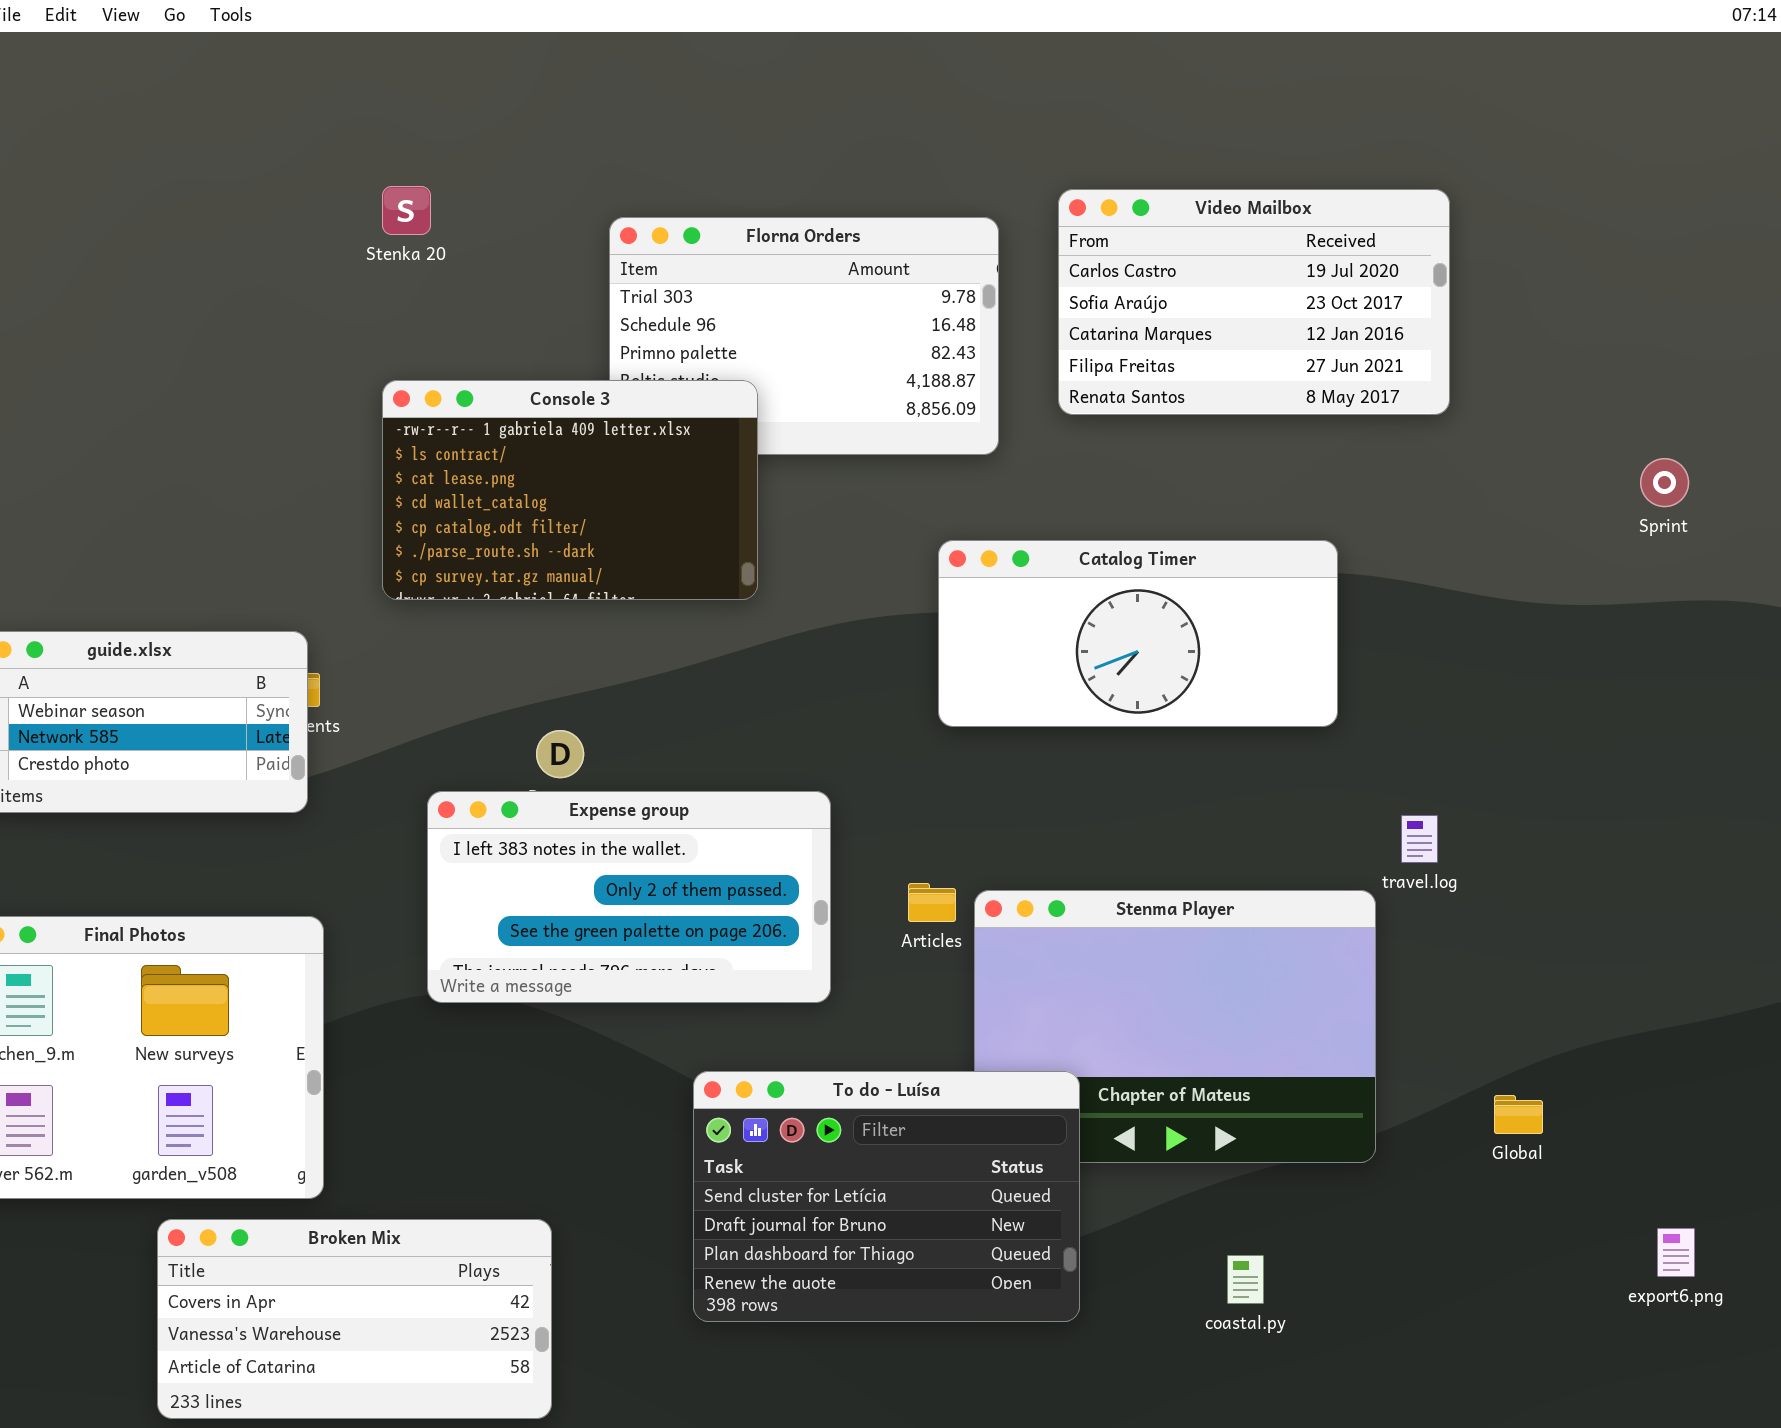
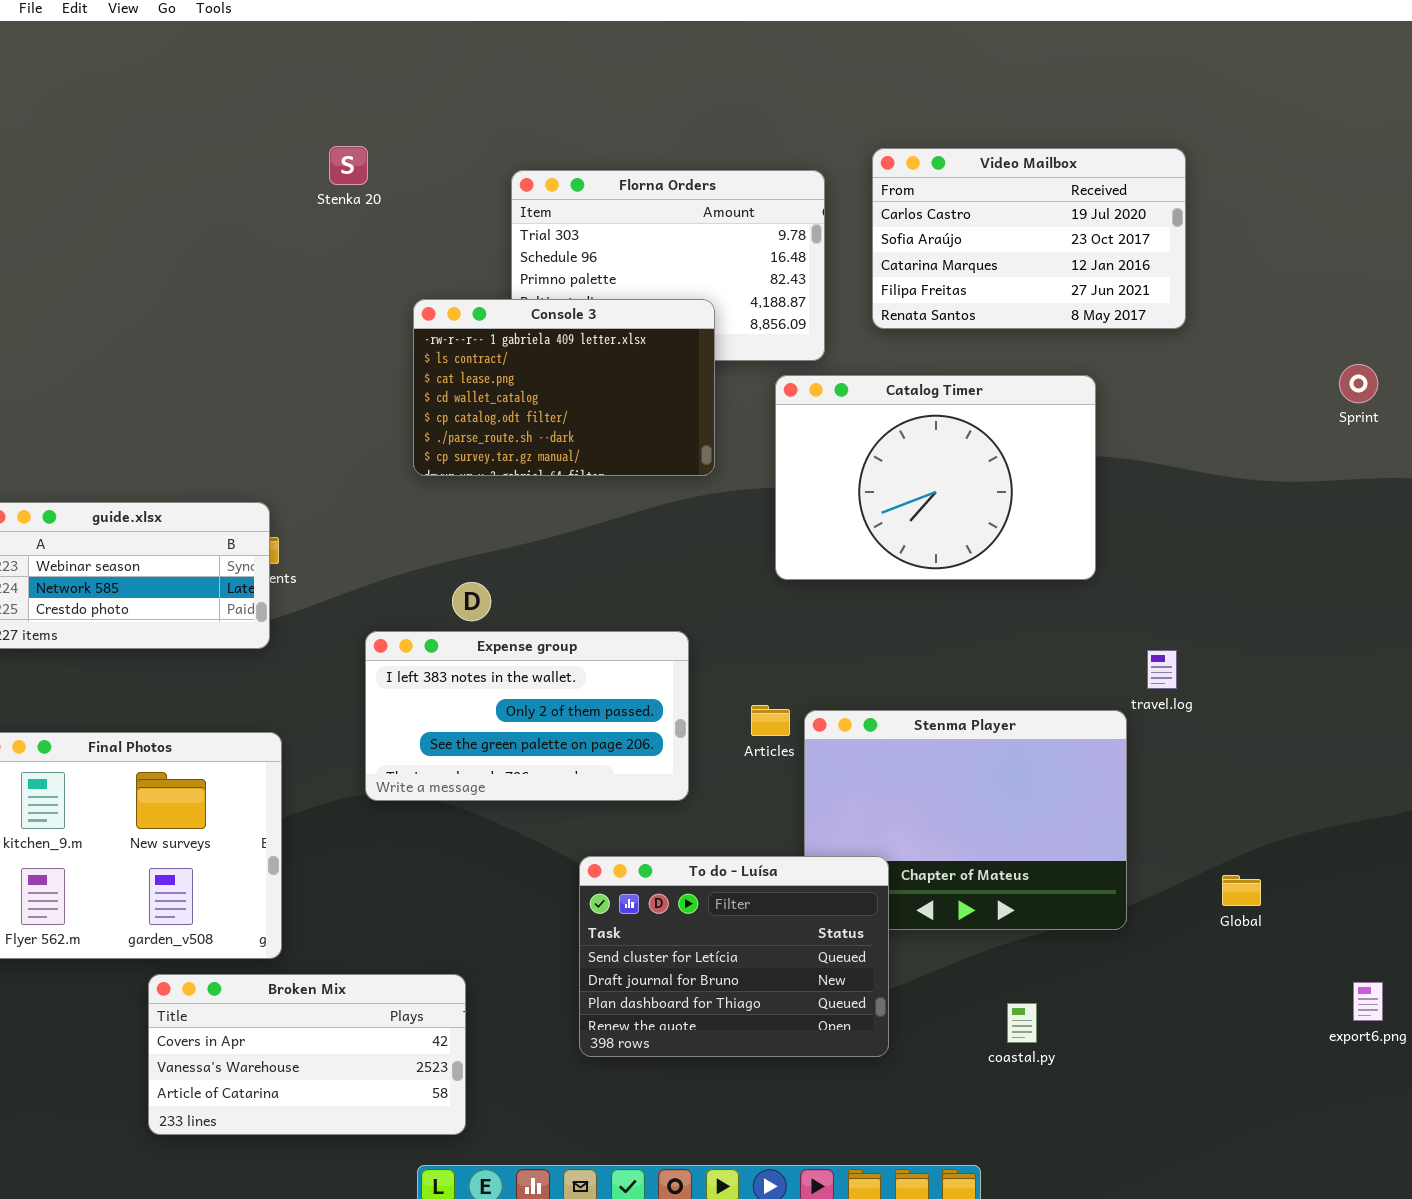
Console 3: [382,380,758,600] -> [413,299,715,476], moved
Catalog Timer: [938,540,1338,727] -> [775,375,1096,580], resized

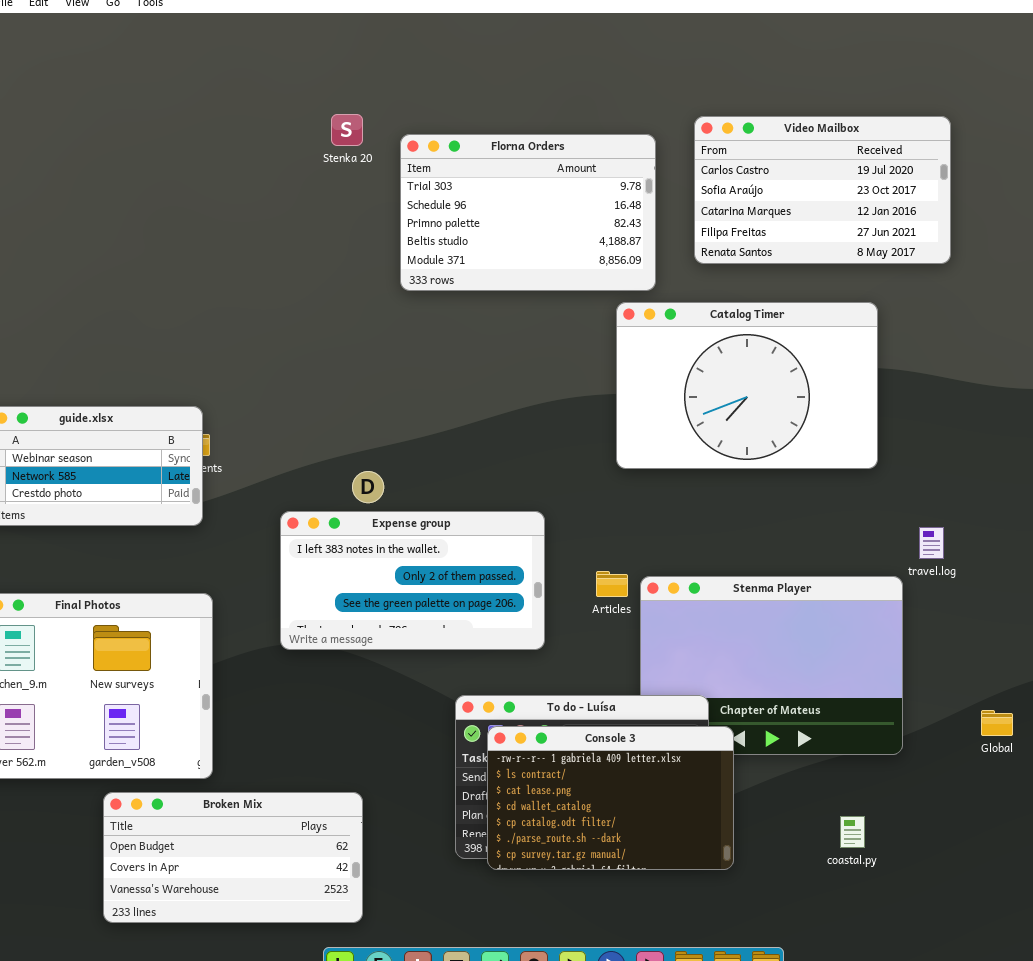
Stenka 20: [329,146,368,185] -> [331,114,363,146], moved
Console 3: [413,299,715,476] -> [487,726,734,870], moved
Broken Mix: [148,974,466,1135] -> [103,792,363,923], scrolled up 1 row
coastal.py: [1007,1003,1037,1043] -> [840,816,865,848], moved

